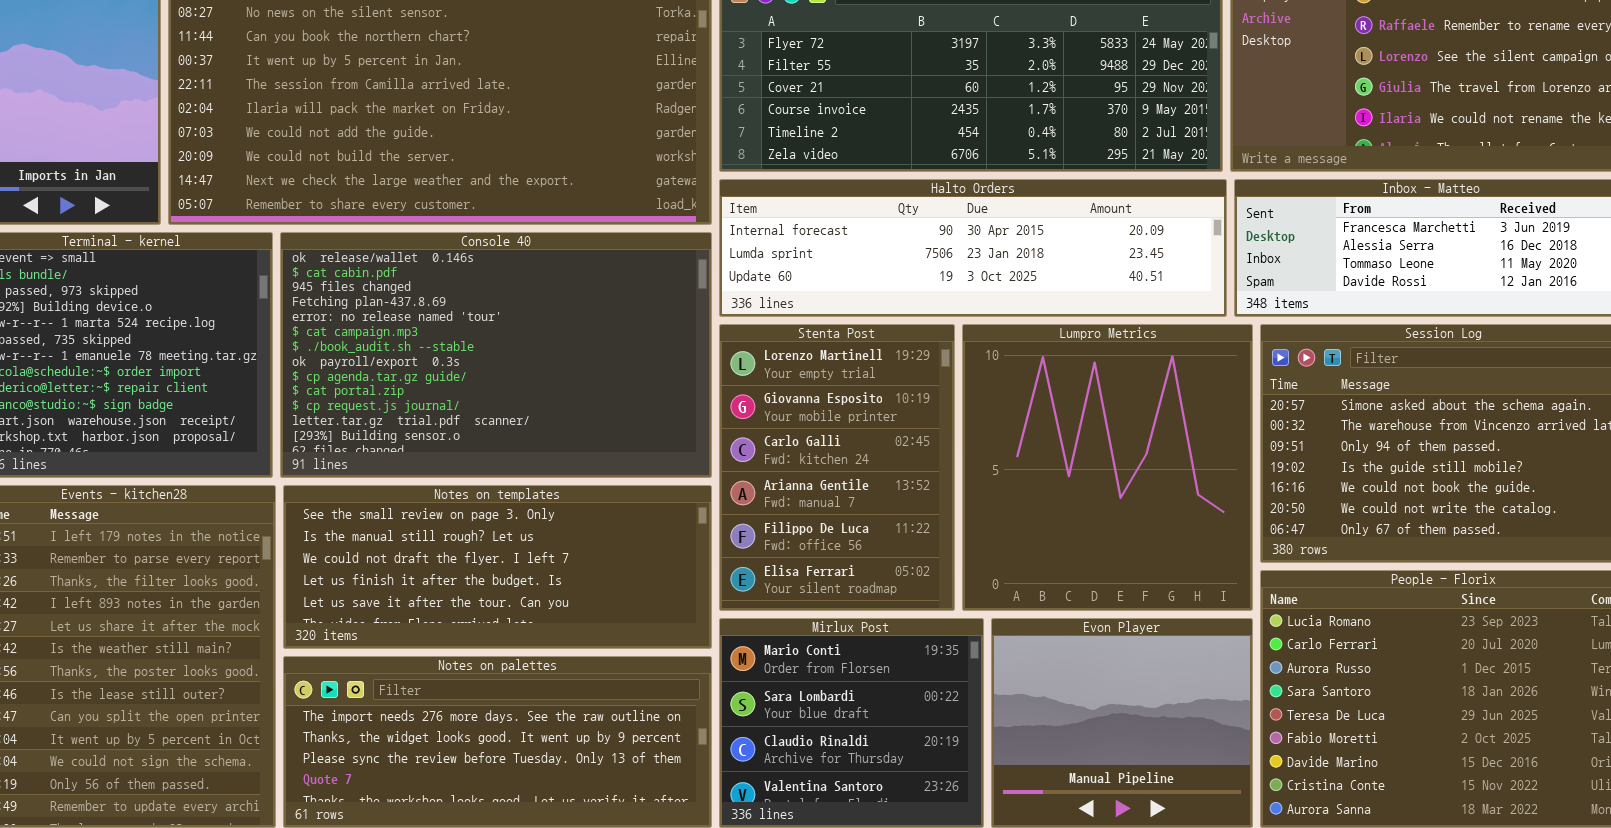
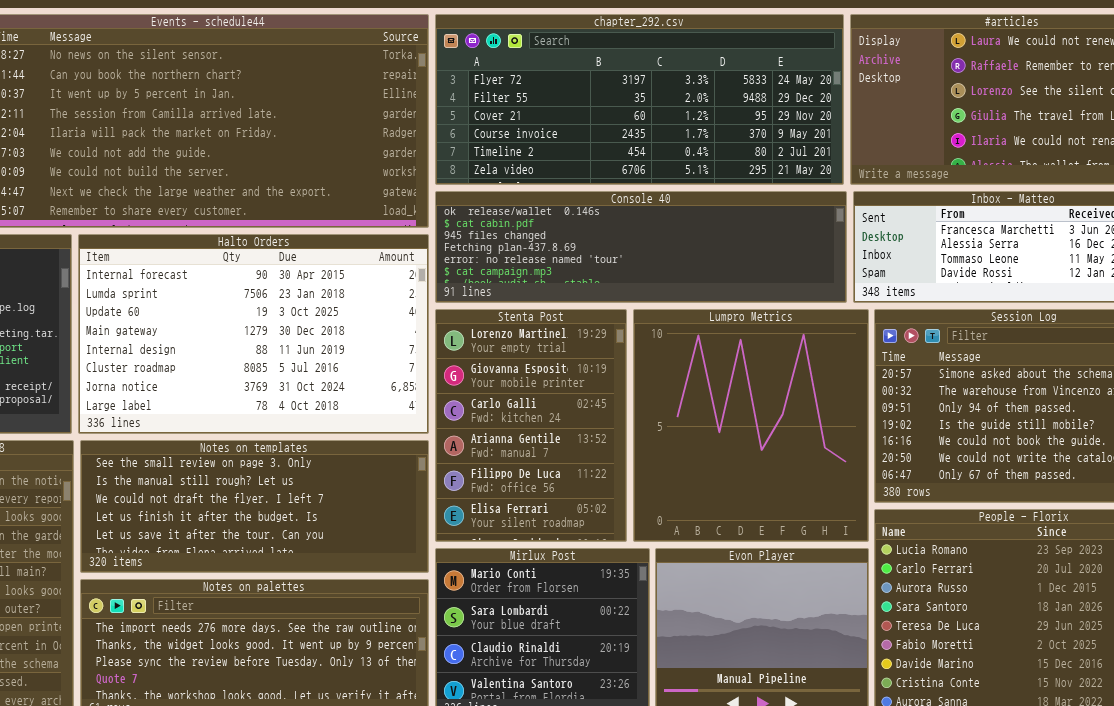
Halto Orders: [719,179,1227,317] -> [78,234,429,434], moved, resized
Console 40: [280,232,712,478] -> [435,191,847,303], moved, resized

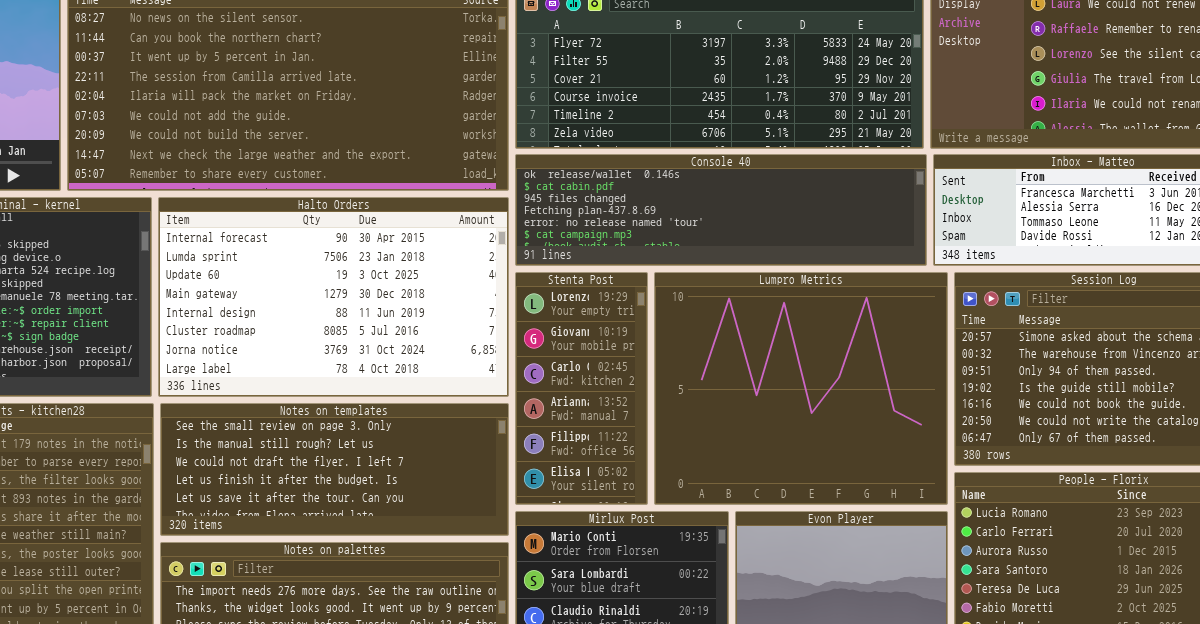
Stenta Post: [435,309,627,542] -> [515,272,648,505], resized
Lumpro Metrics: [633,309,869,542] -> [654,272,948,505], resized

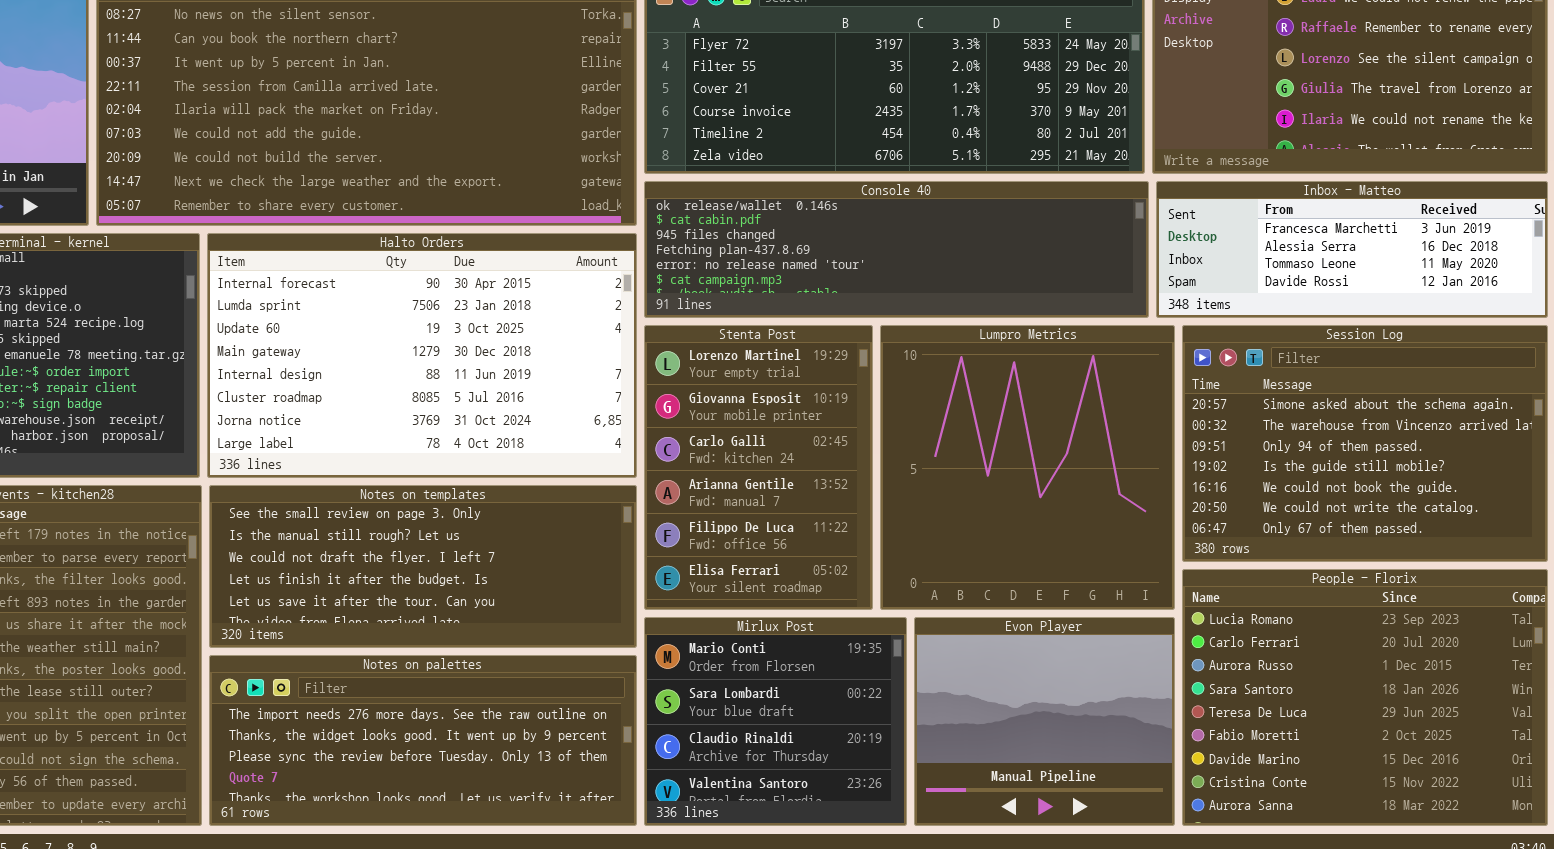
Stenta Post: [515,272,648,505] -> [644,325,873,610], resized
Lumpro Metrics: [654,272,948,505] -> [880,325,1175,610], resized

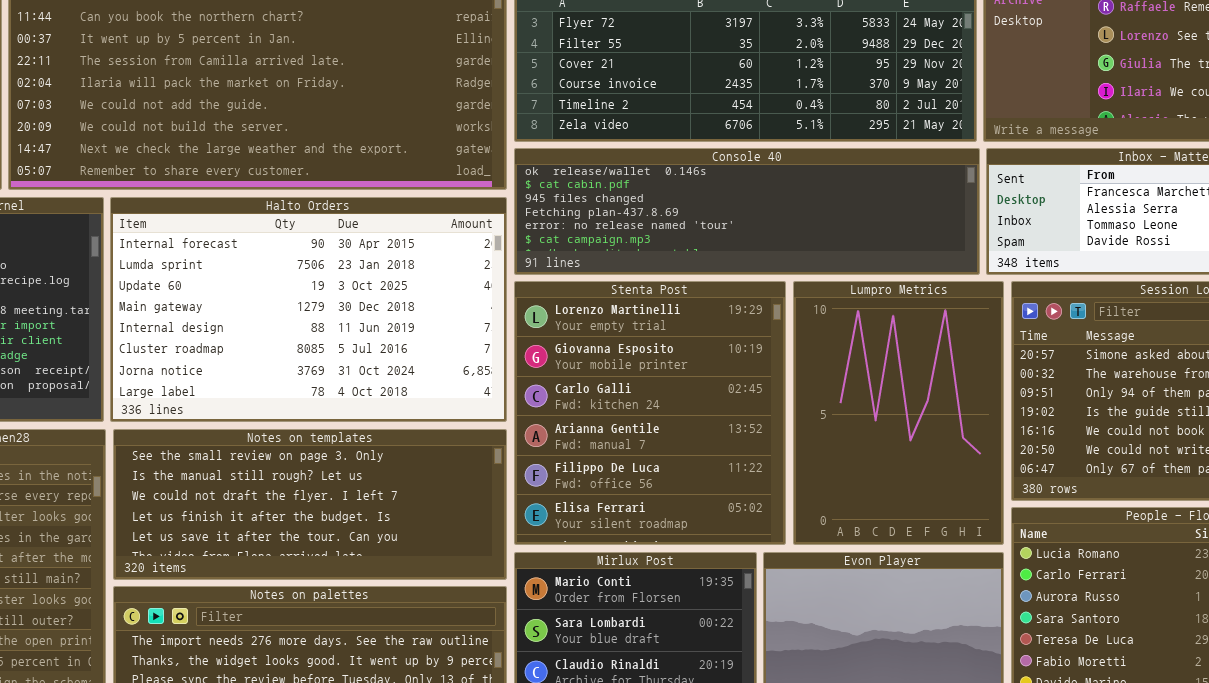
Stenta Post: [644,325,873,610] -> [514,281,786,545], resized
Lumpro Metrics: [880,325,1175,610] -> [793,281,1004,545], resized

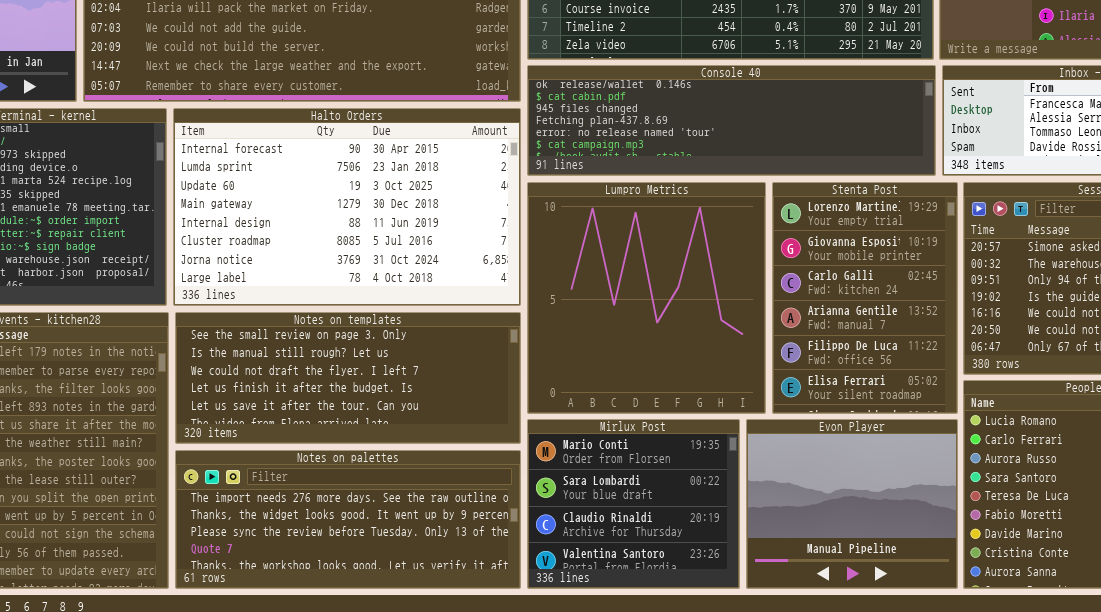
Stenta Post: [514,281,786,545] -> [772,182,958,414], moved, resized
Lumpro Metrics: [793,281,1004,545] -> [527,182,766,414], moved, resized

